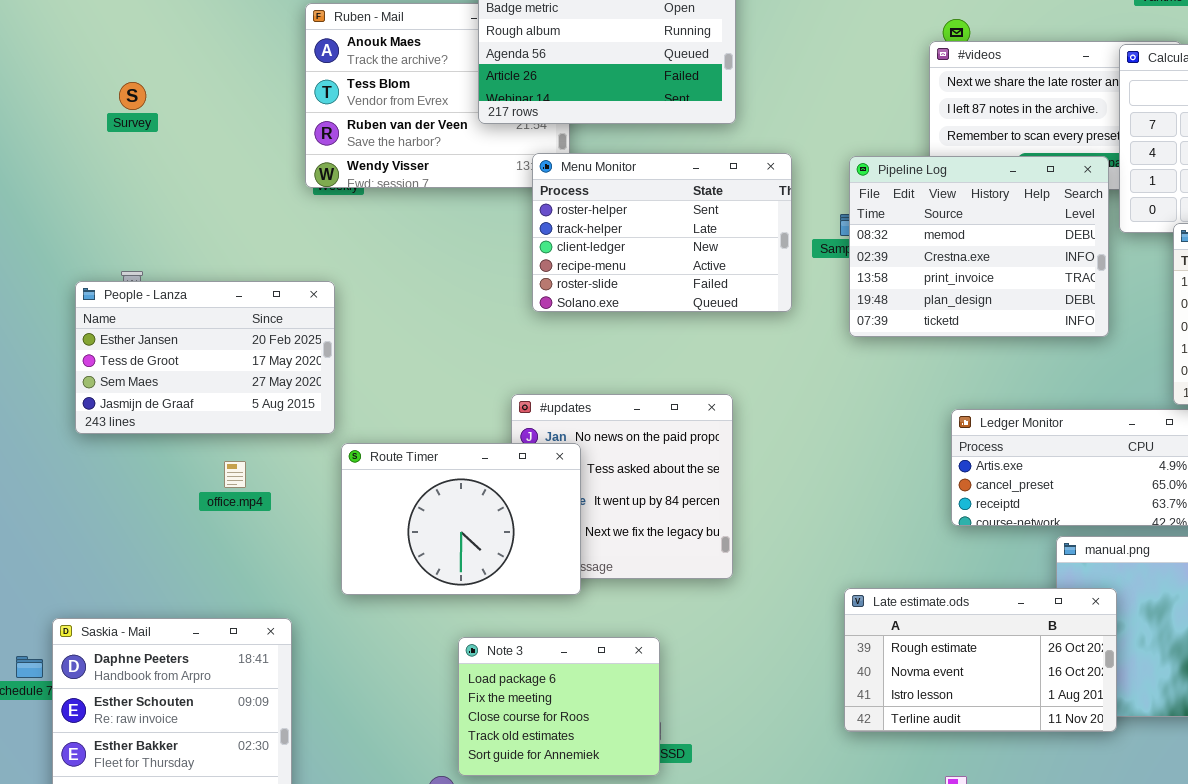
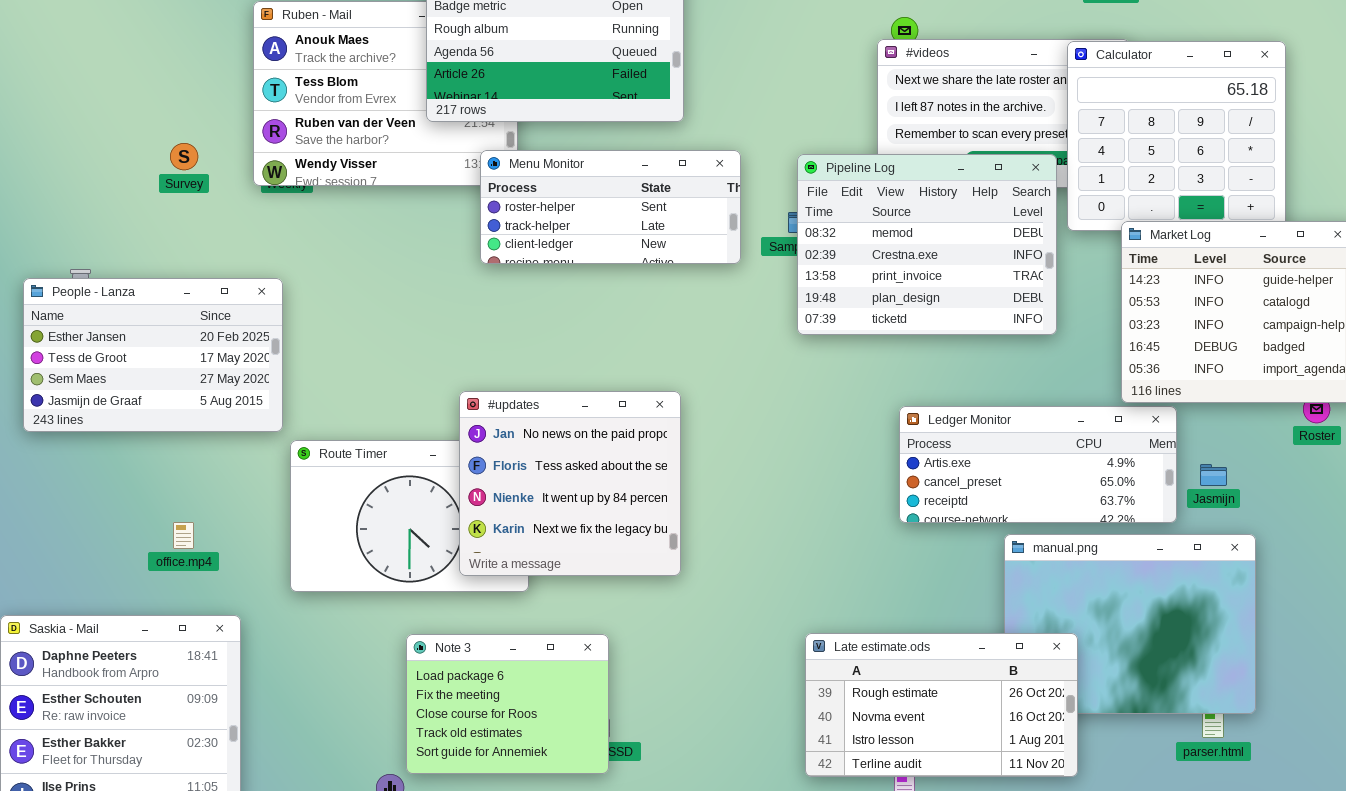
Survey: [119,82,146,110] -> [170,143,198,170], moved
Menu Monitor: [532,153,792,312] -> [480,150,741,264], resized
#updates: [511,394,733,579] -> [459,391,681,576], raised
office.mp4: [224,461,246,488] -> [173,522,194,549], moved
Late estimate.ods: [844,588,1117,732] -> [805,633,1078,777], moved

